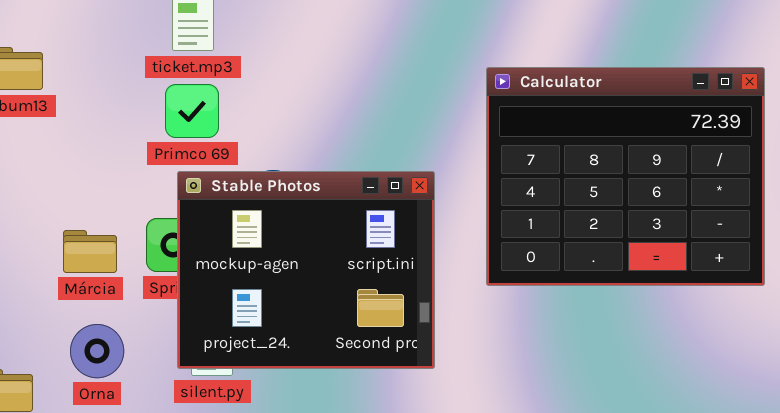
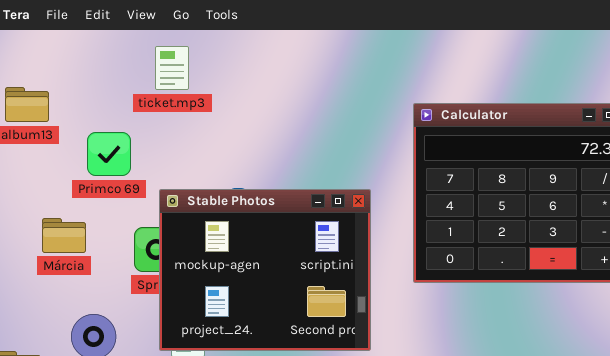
Primco 69: [165,84,219,138] -> [87,132,131,176], moved
Márcia: [63,230,117,273] -> [42,218,86,253], moved

